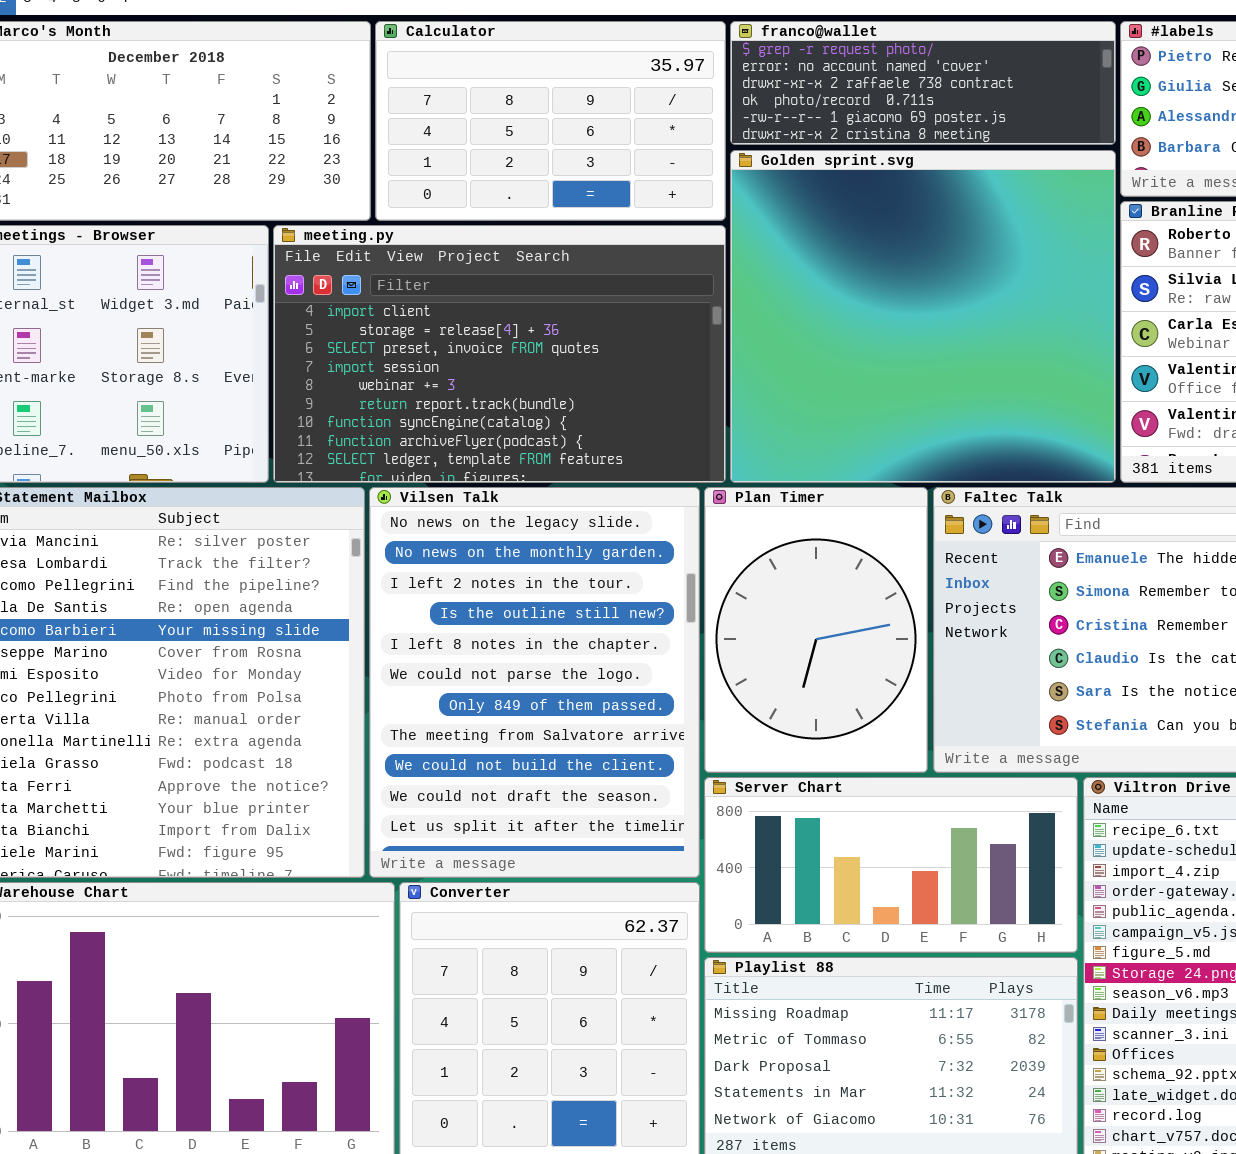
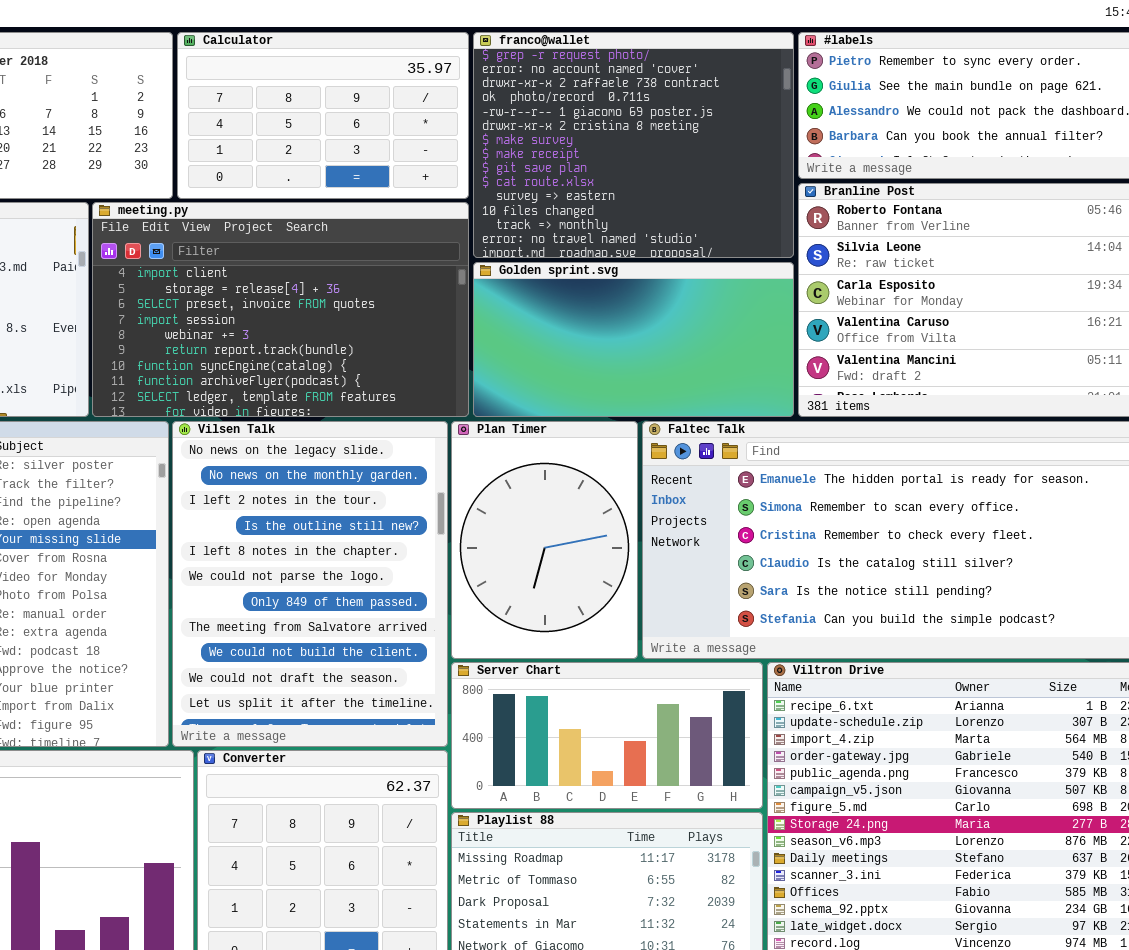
franco@wallet: [730,21,1116,145] -> [473,32,794,258], resized
Golden sprint.svg: [730,150,1116,483] -> [473,262,794,417], resized

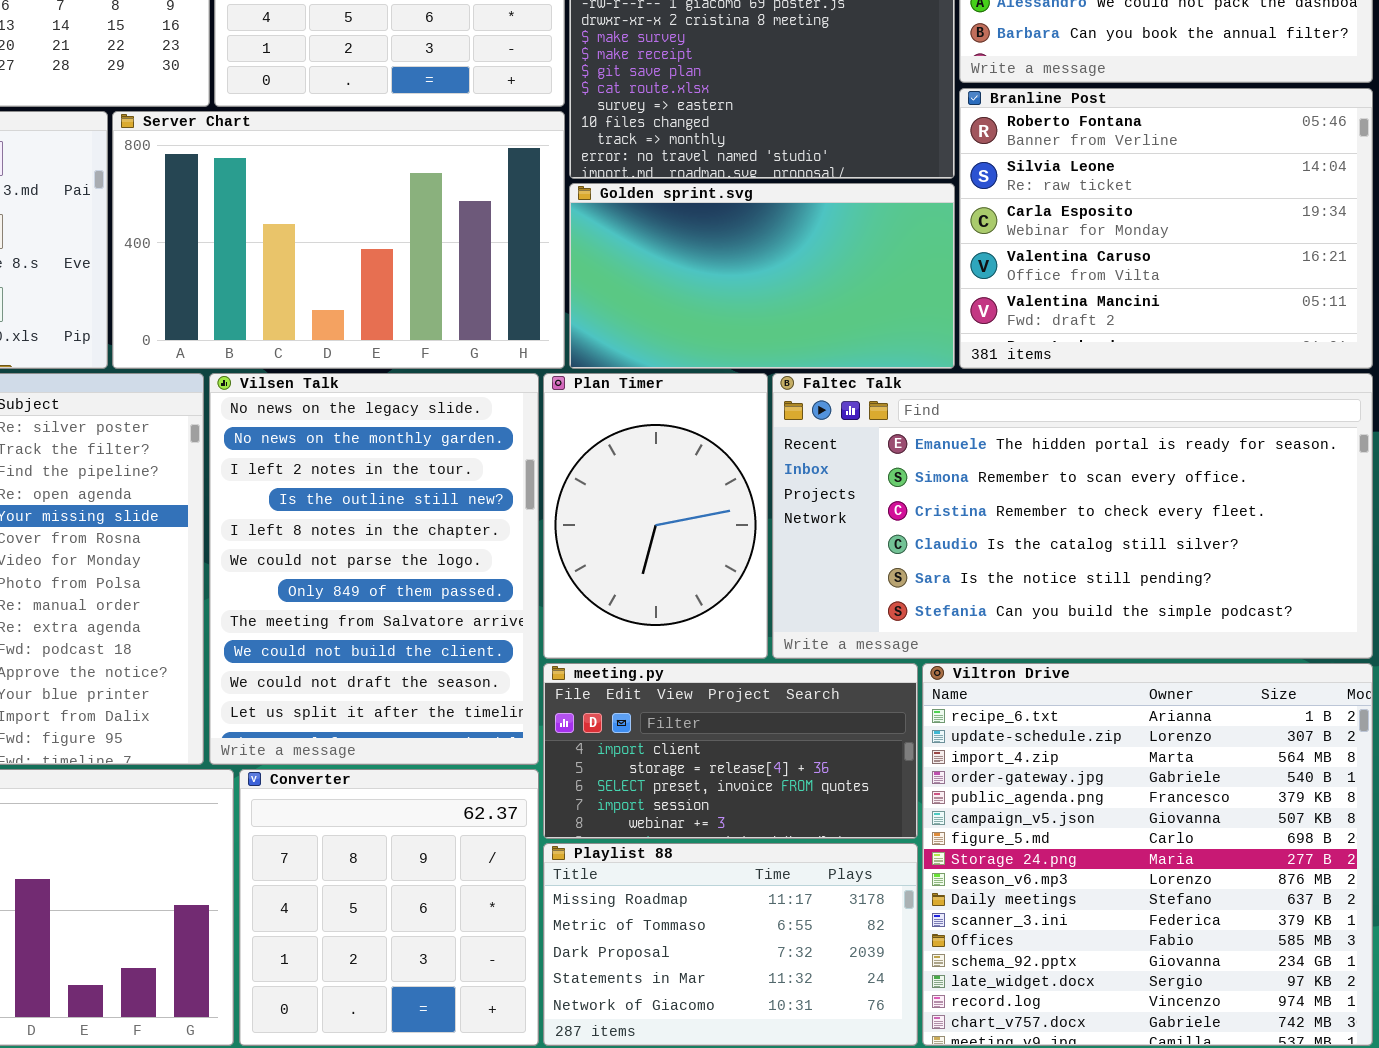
meeting.py: [92,202,469,417] -> [543,663,918,839], moved, resized
Server Chart: [451,662,763,809] -> [112,111,565,369], moved, resized

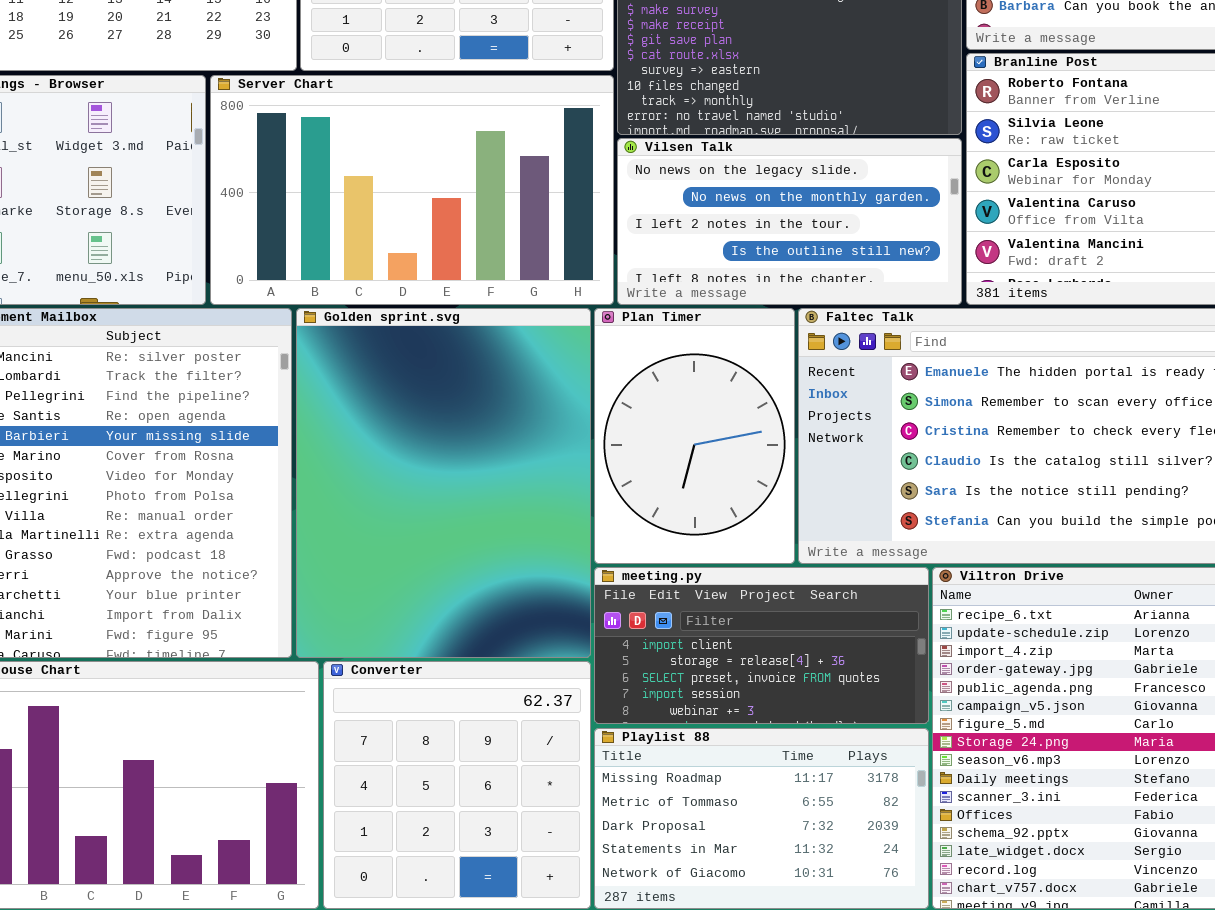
Golden sprint.svg: [569,183,955,369] -> [296,308,591,658], moved, resized
Vilsen Talk: [209,373,539,765] -> [617,138,962,305], moved, resized

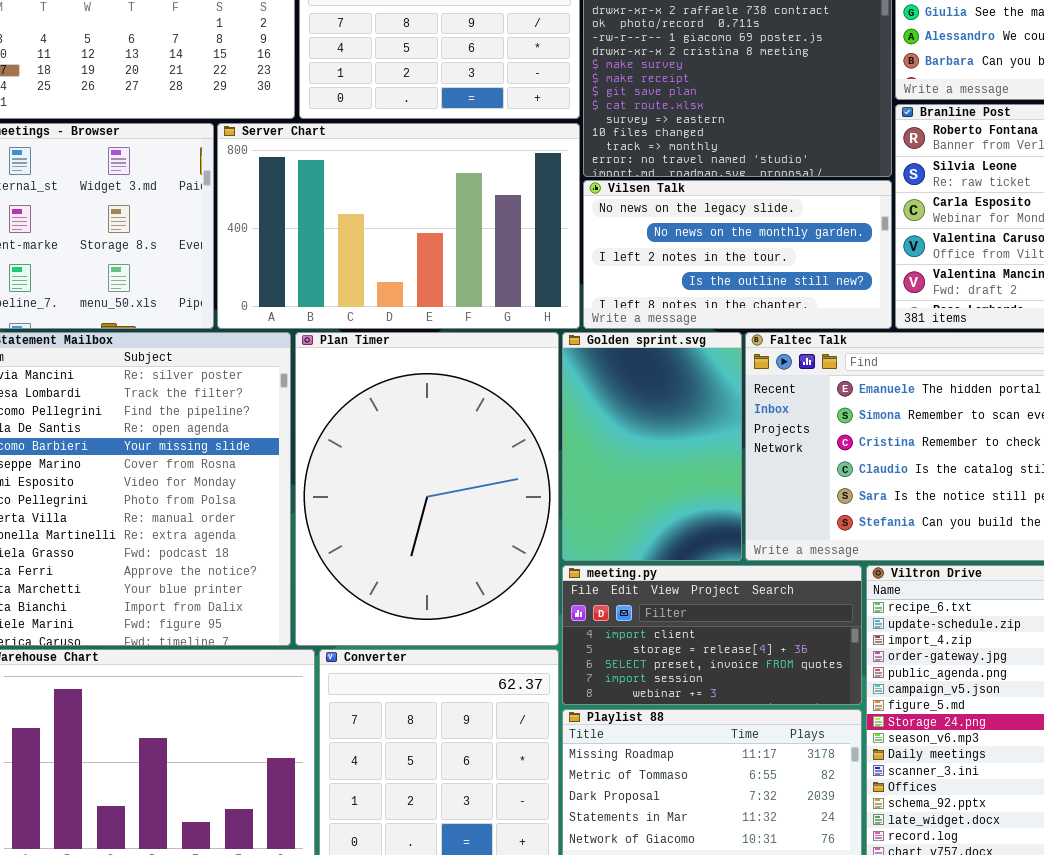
Golden sprint.svg: [296,308,591,658] -> [562,332,742,561], moved, resized
Plan Timer: [594,308,795,564] -> [295,332,559,646], moved, resized

